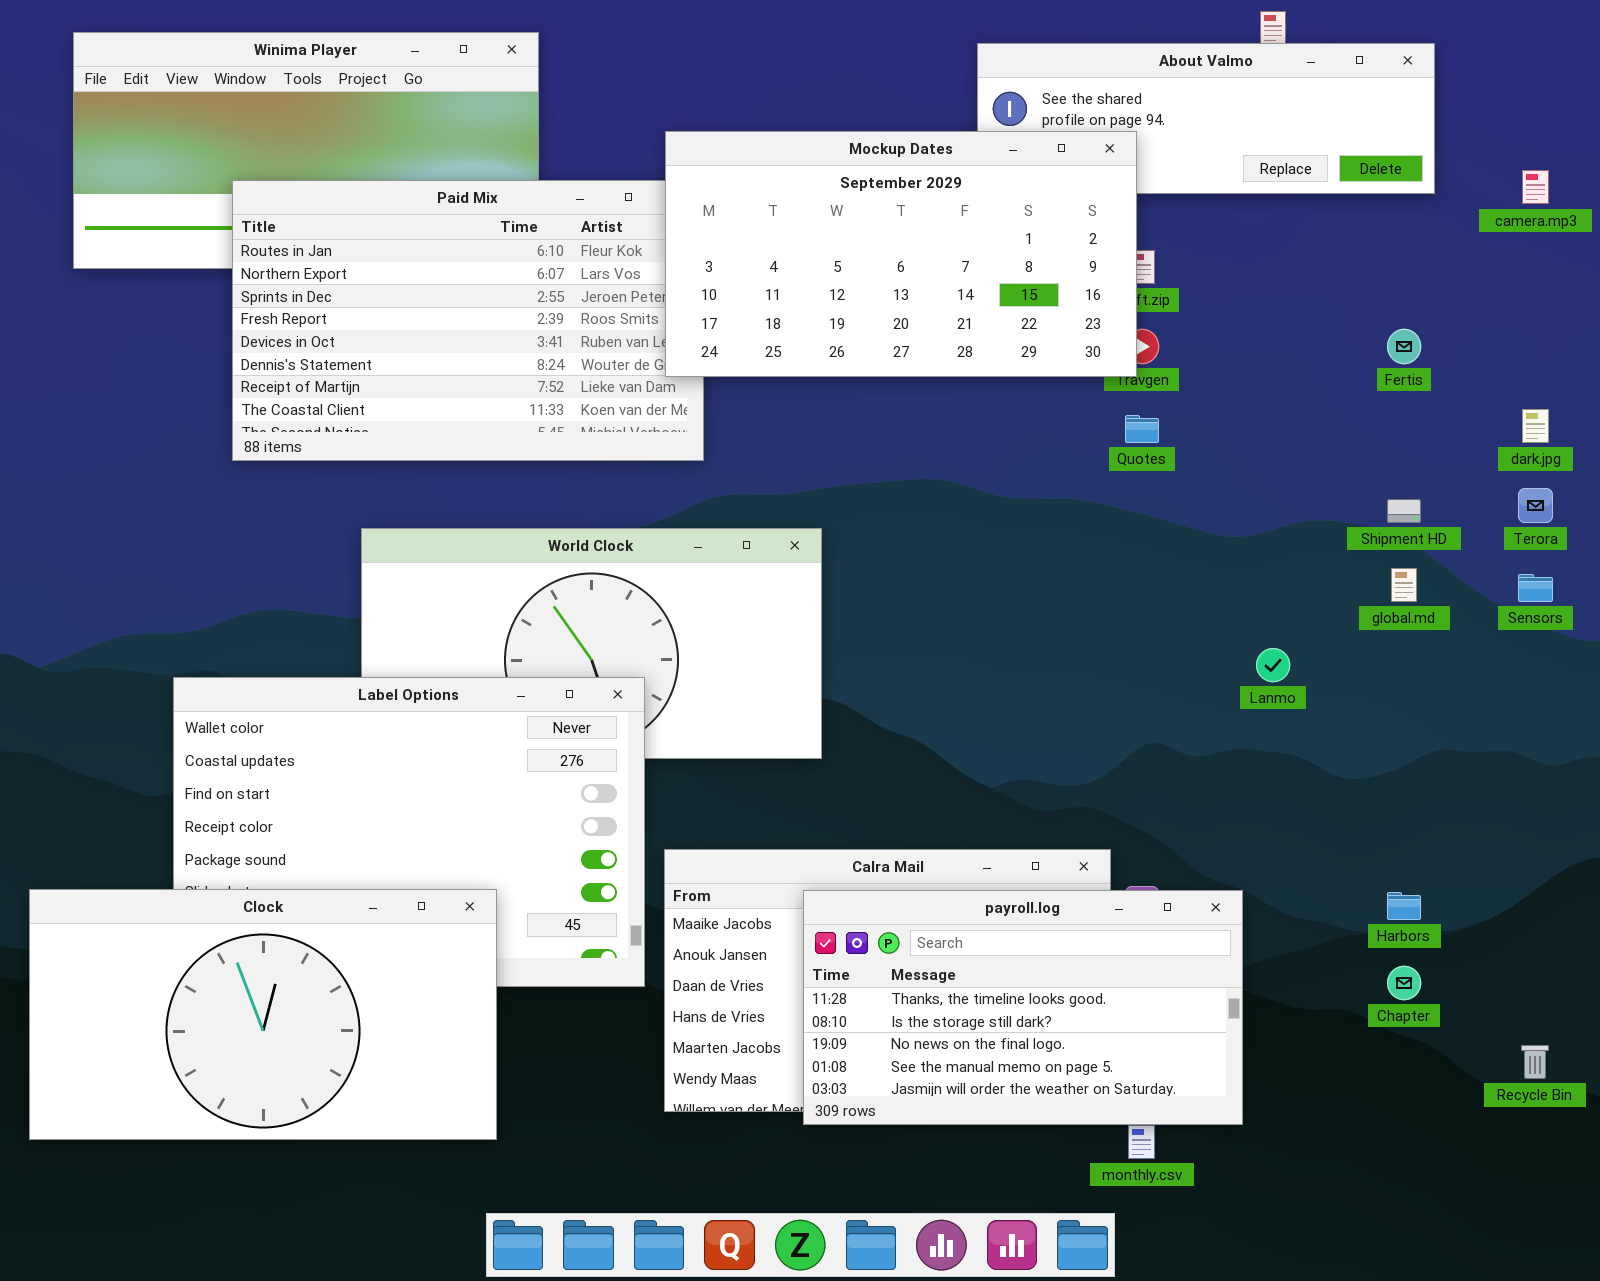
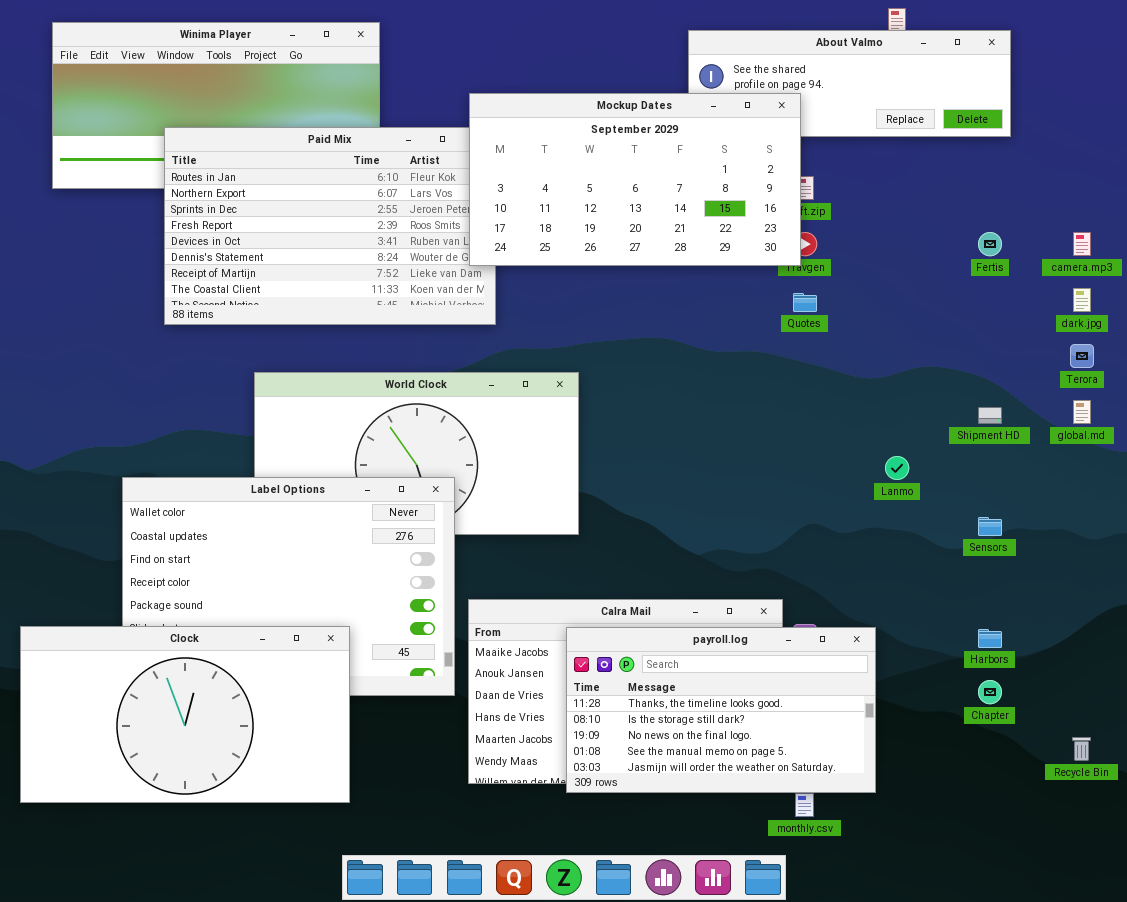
camera.mp3: [1522,170,1549,204] -> [1073,232,1091,256], moved
Shipment HD: [1387,499,1421,523] -> [978,407,1002,424], moved
global.md: [1391,568,1417,602] -> [1073,400,1091,424], moved
Sensors: [1518,574,1553,602] -> [978,517,1002,536], moved

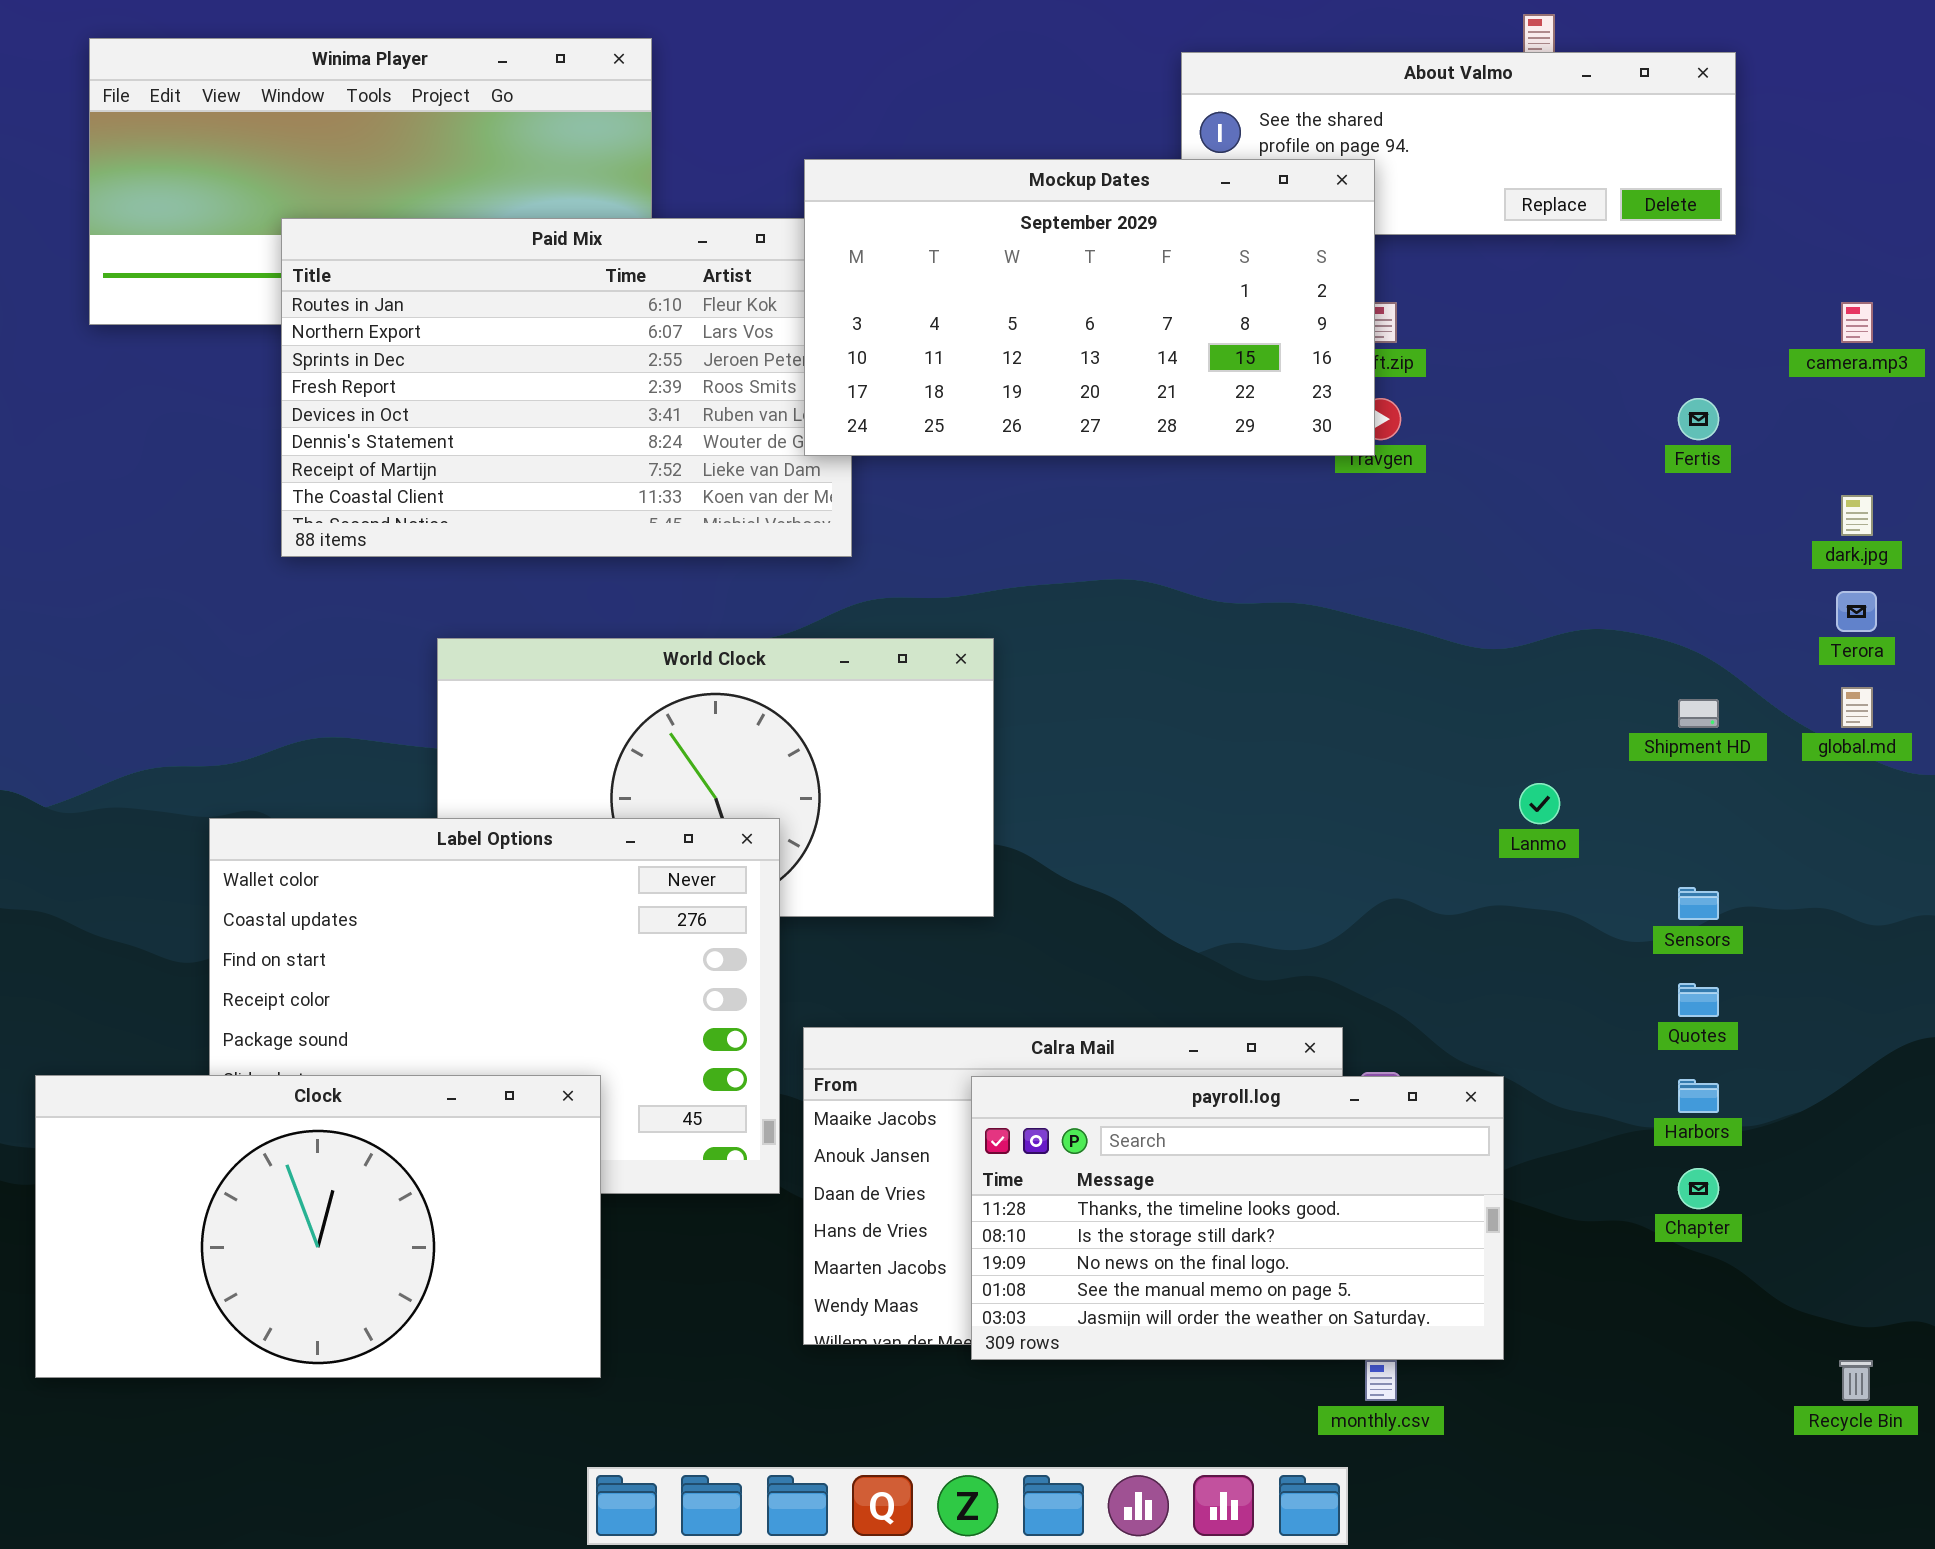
camera.mp3: [1073,232,1091,256] -> [1841,302,1873,343], moved
Quotes: [793,293,817,312] -> [1678,983,1719,1017], moved
Recycle Bin: [1072,737,1091,761] -> [1839,1360,1873,1401], moved

